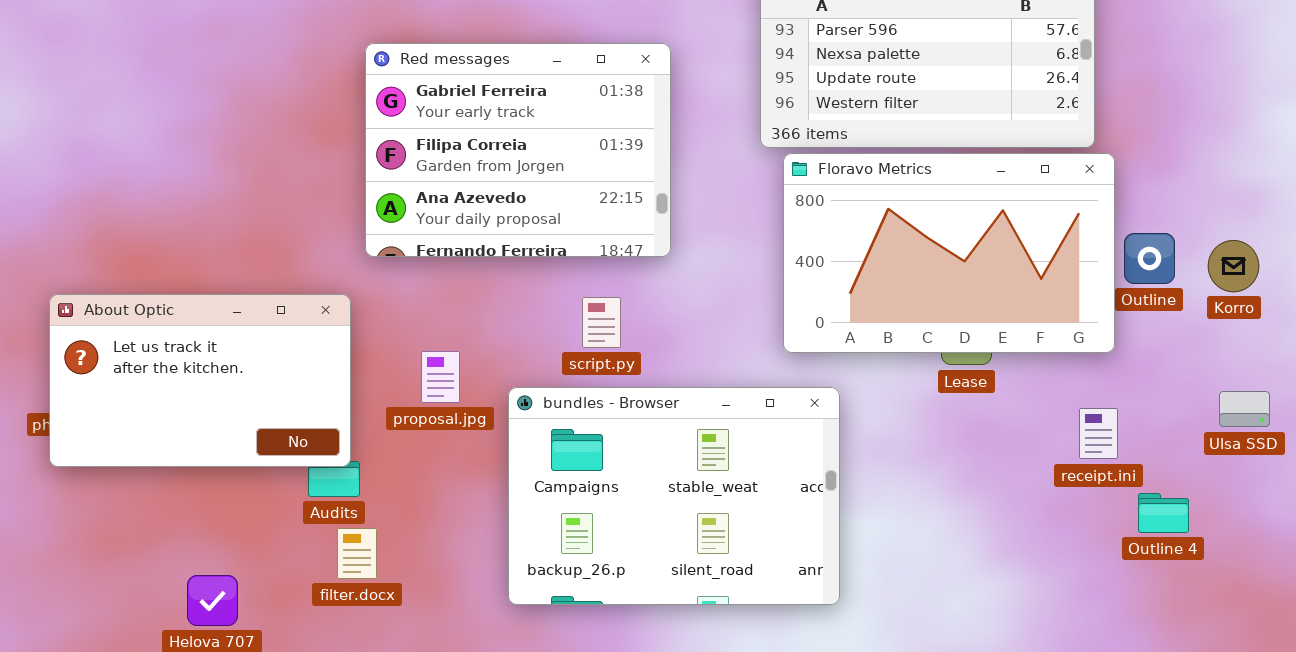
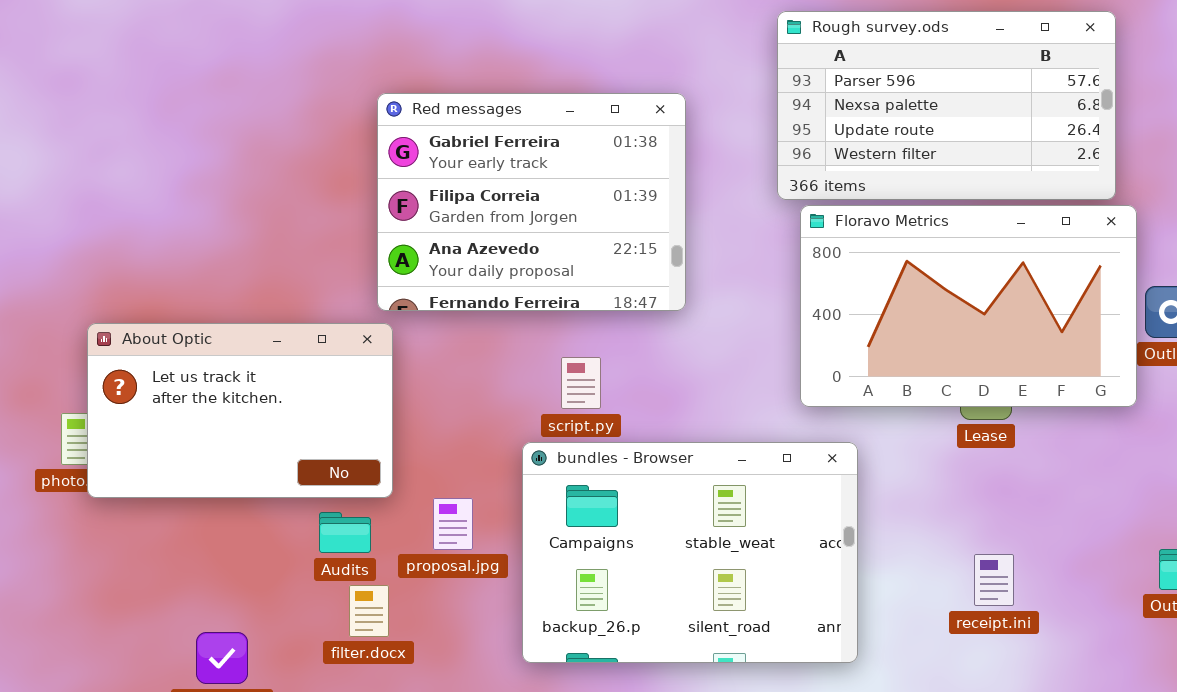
About Optic: [49,294,351,467] -> [87,323,393,498], moved
script.py: [582,297,621,348] -> [561,357,601,409], moved
proposal.jpg: [421,351,460,403] -> [433,498,473,550], moved
receipt.ini: [1079,408,1118,459] -> [974,554,1014,606], moved

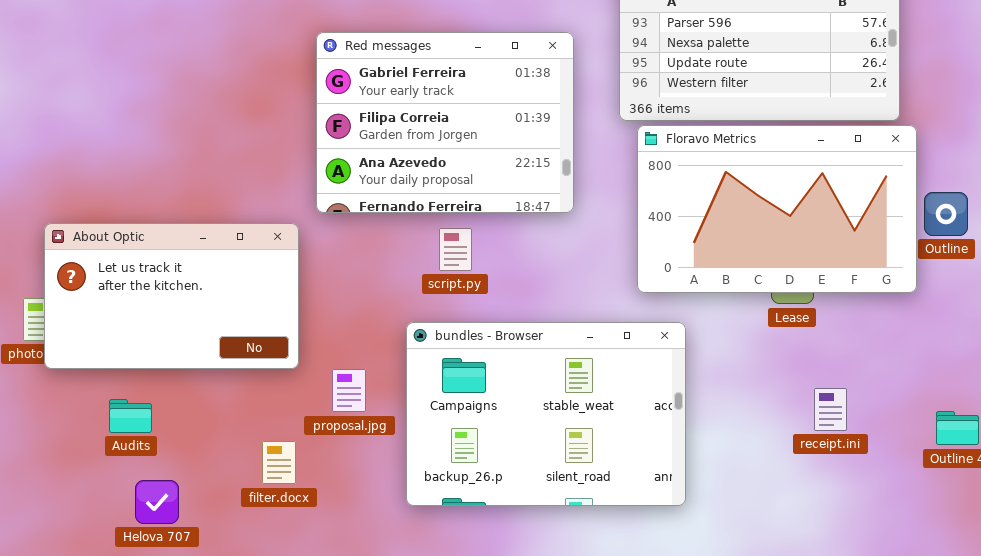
Red messages: [377,93,686,311] -> [316,32,574,213], moved
script.py: [561,357,601,409] -> [439,228,472,271], moved
Audits: [319,512,371,553] -> [109,399,152,433], moved
receipt.ini: [974,554,1014,606] -> [814,388,847,431], moved

